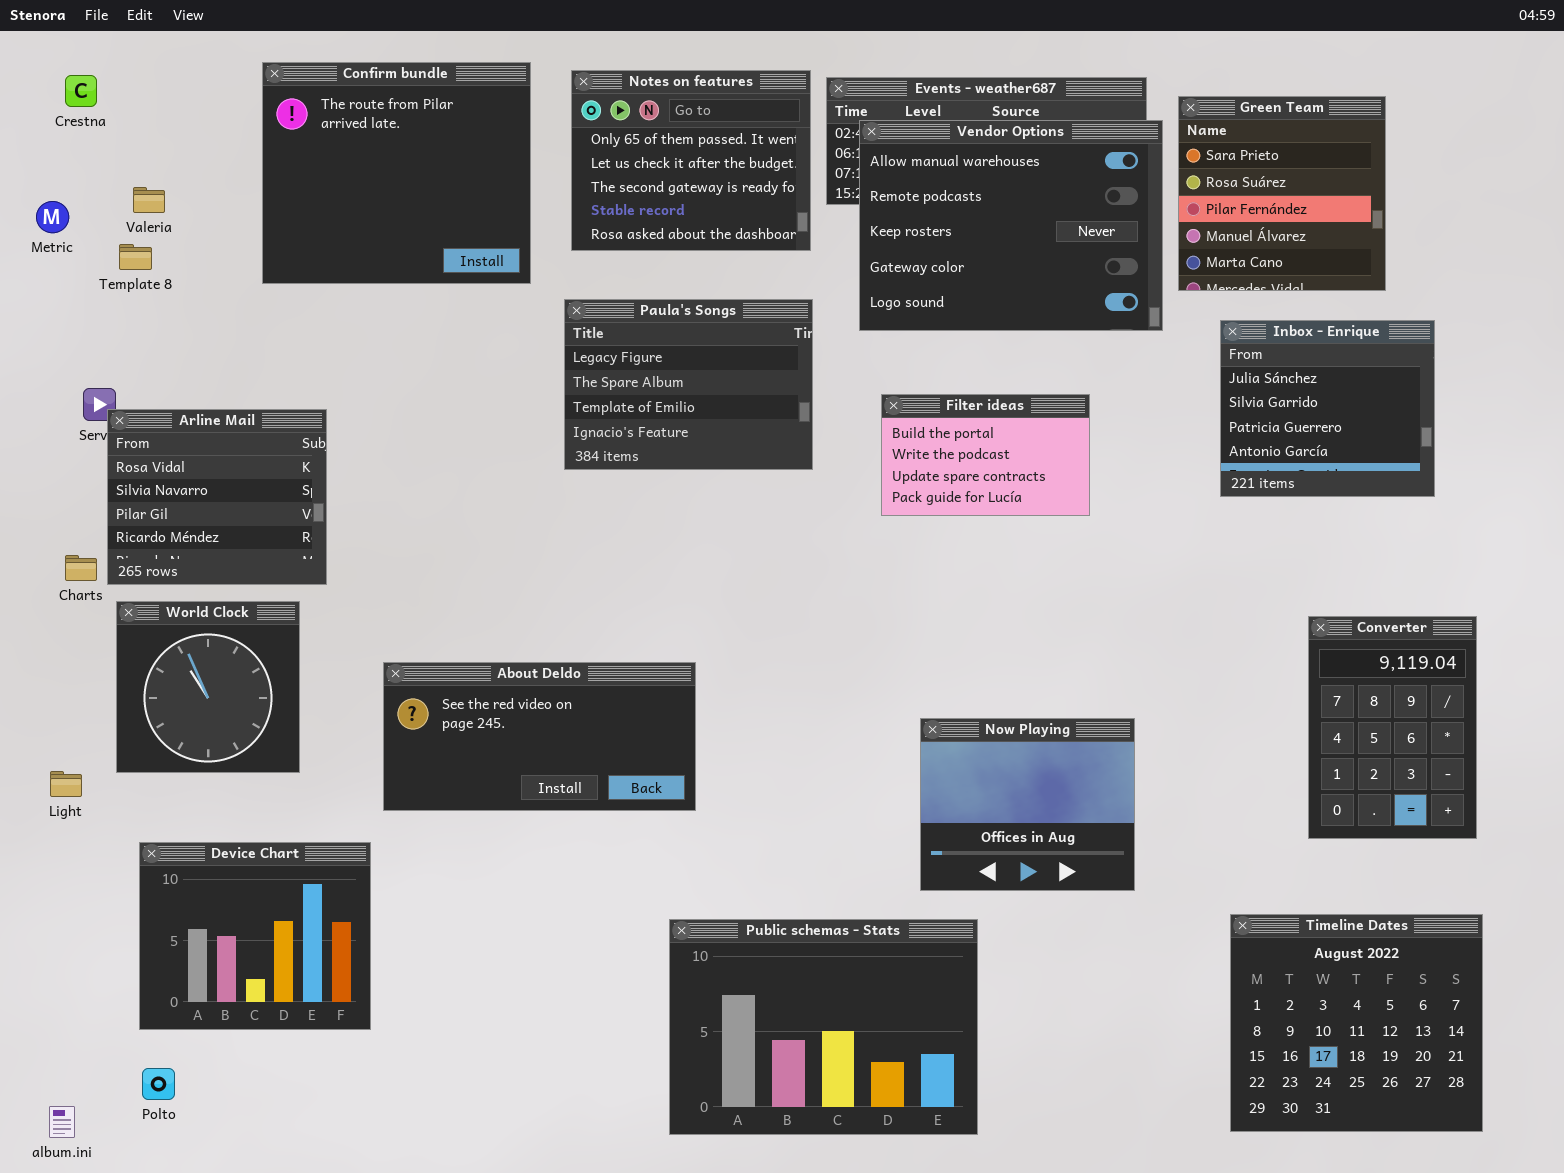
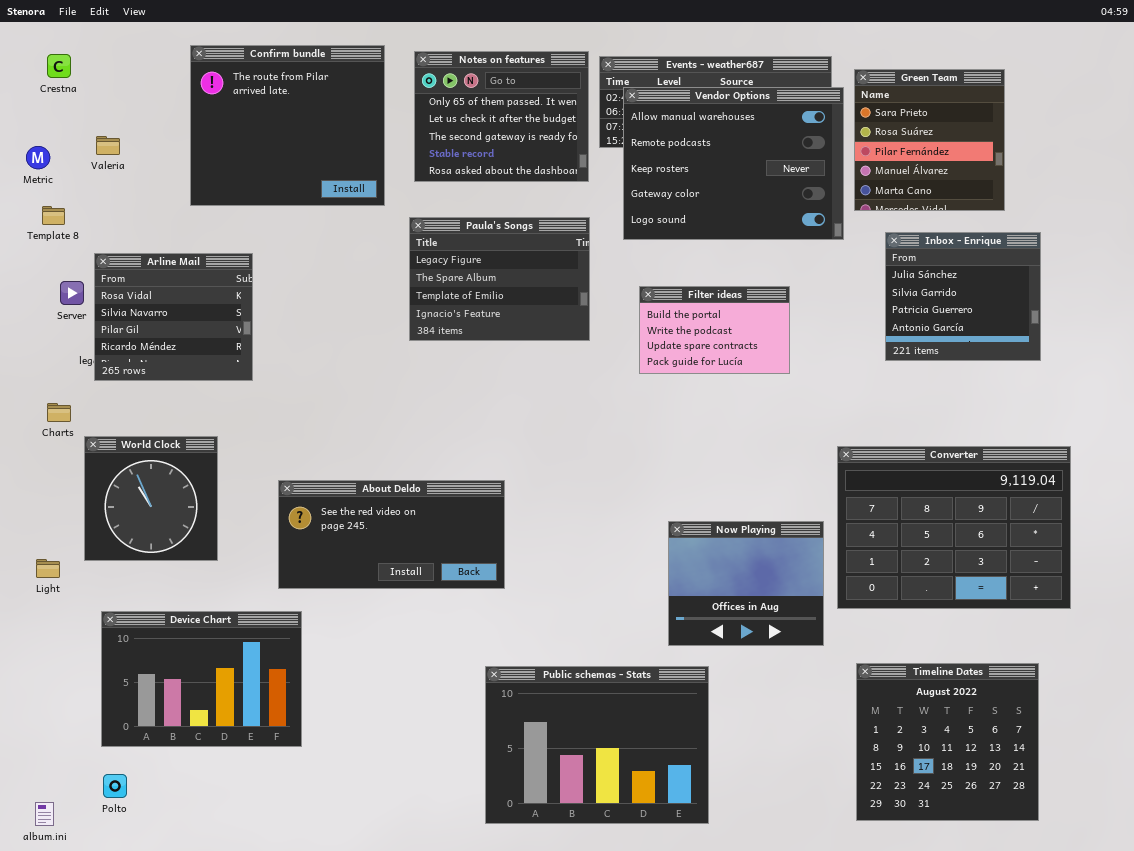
Template 8: [119,244,152,270] -> [42,206,65,225], moved
Arline Mail: [107,409,327,585] -> [94,253,253,381], moved
Converter: [1308,616,1477,839] -> [837,446,1071,609], resized
Device Chart: [139,842,371,1030] -> [101,611,302,747], resized
Timeline Dates: [1230,914,1483,1132] -> [856,663,1039,821], moved

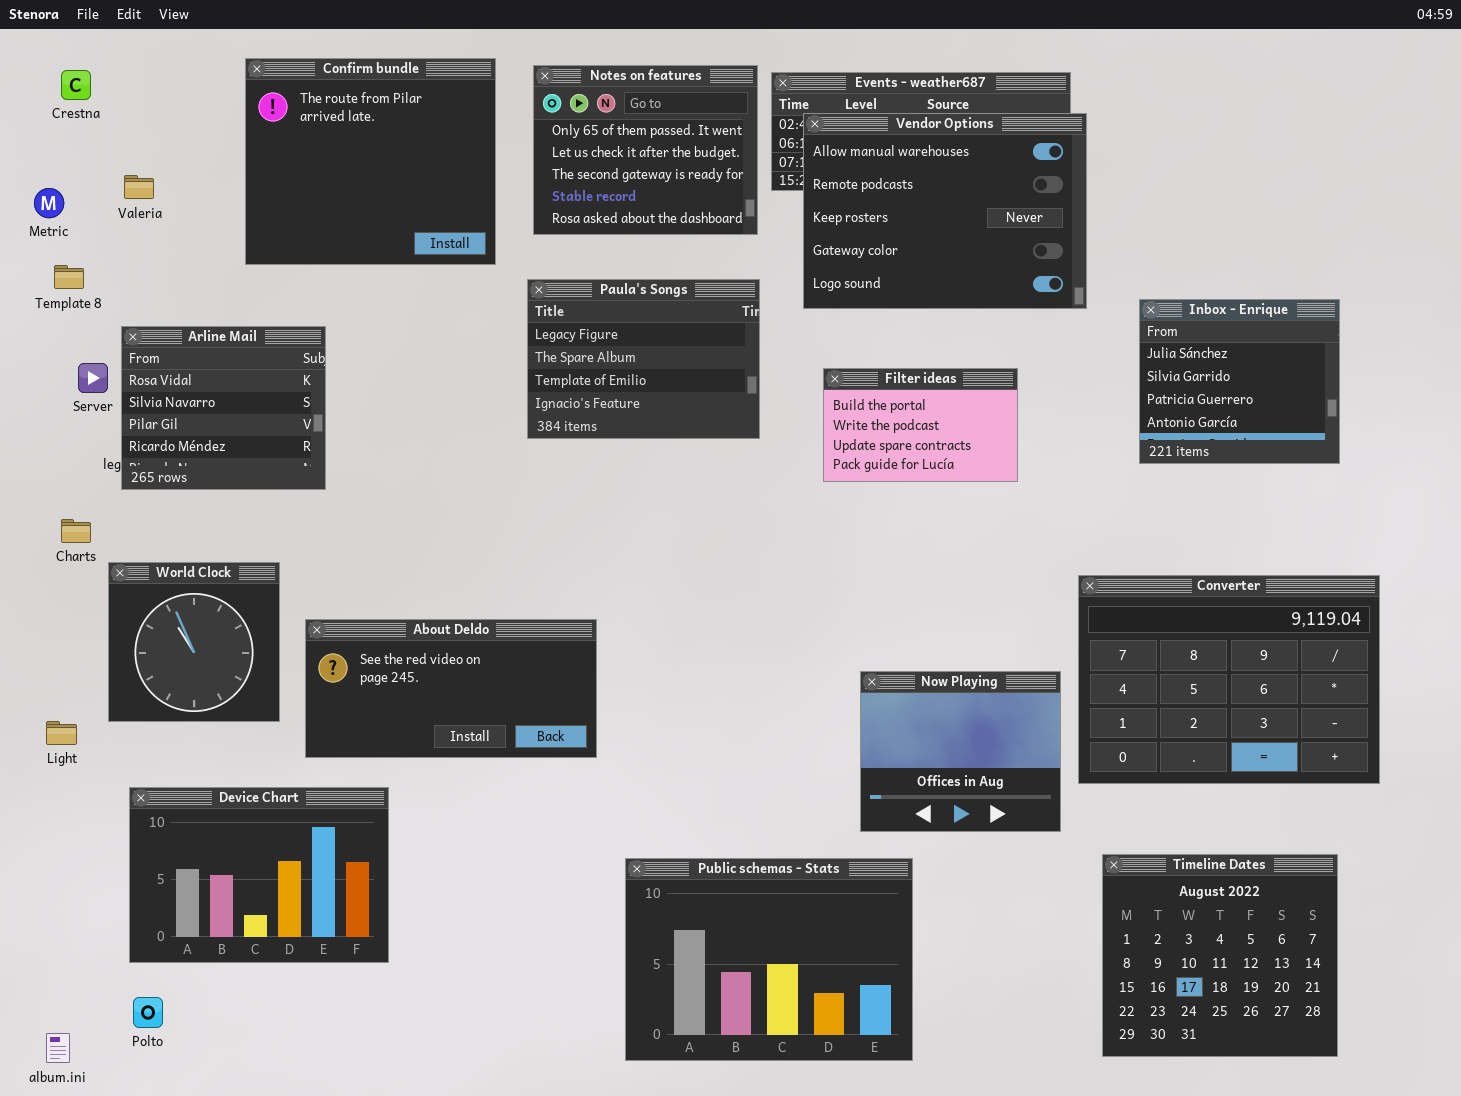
Green Team: [854,69,1005,211] -> none, closed
About Deldo: [278,480,505,589] -> [305,619,597,758], moved

